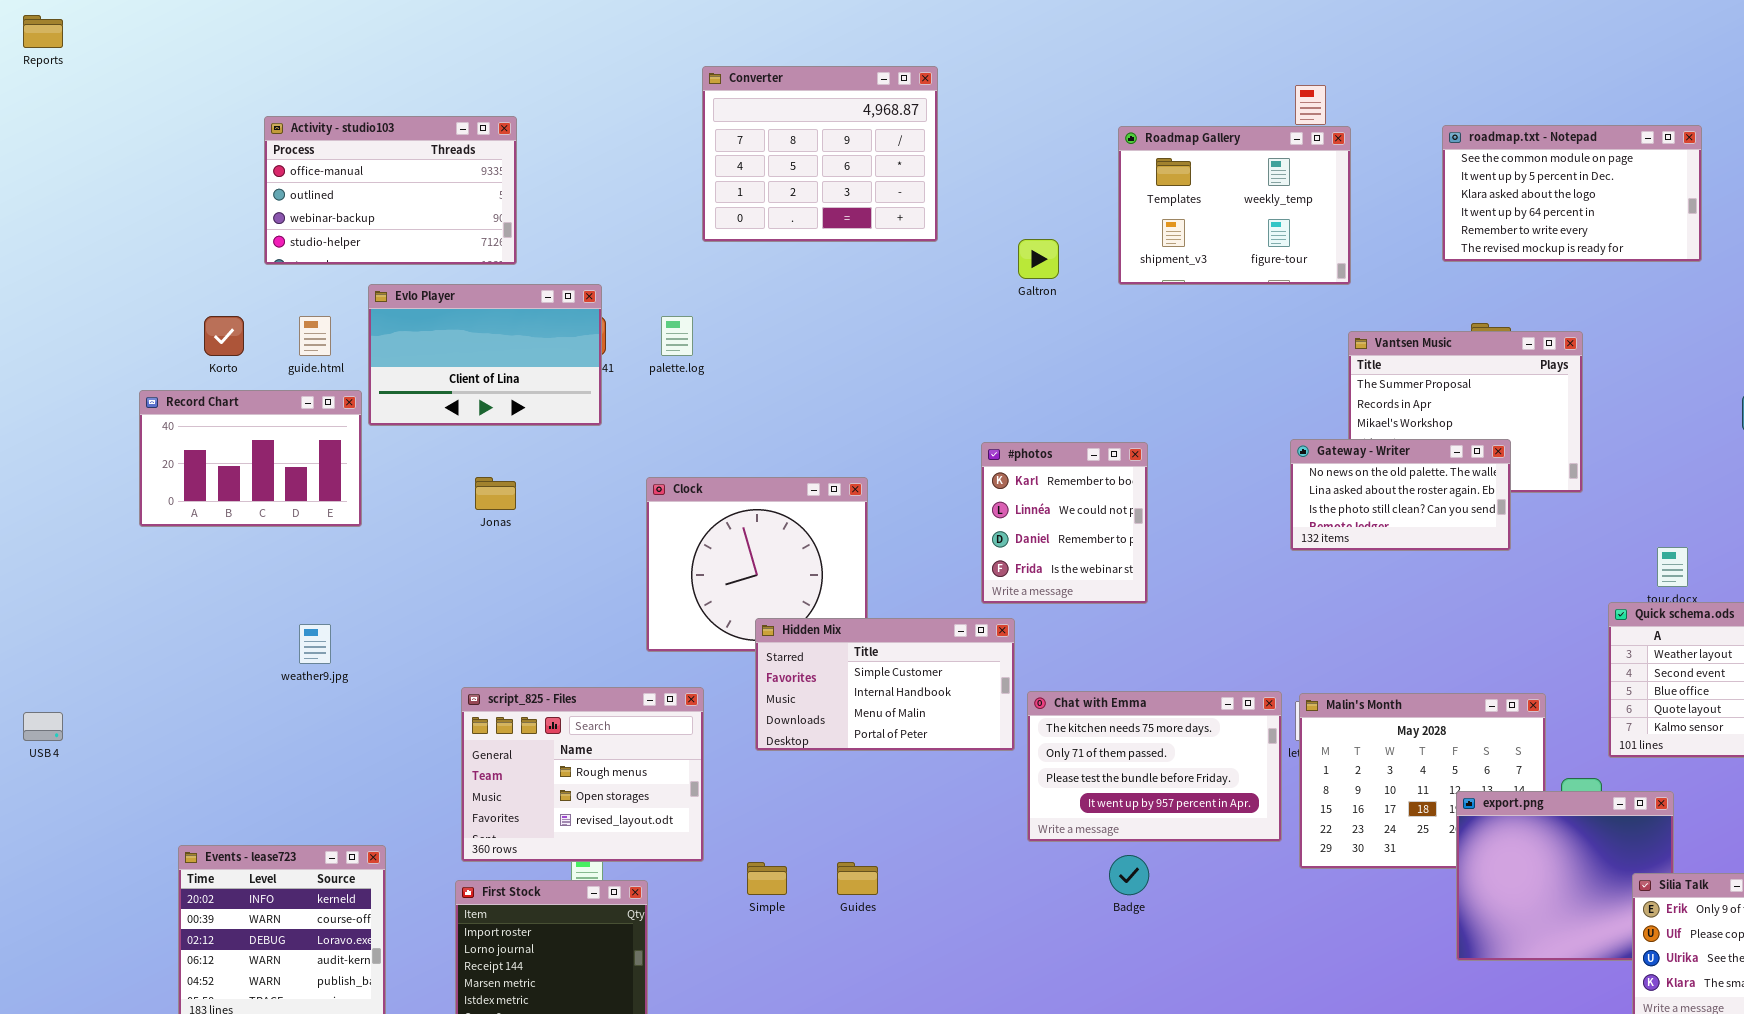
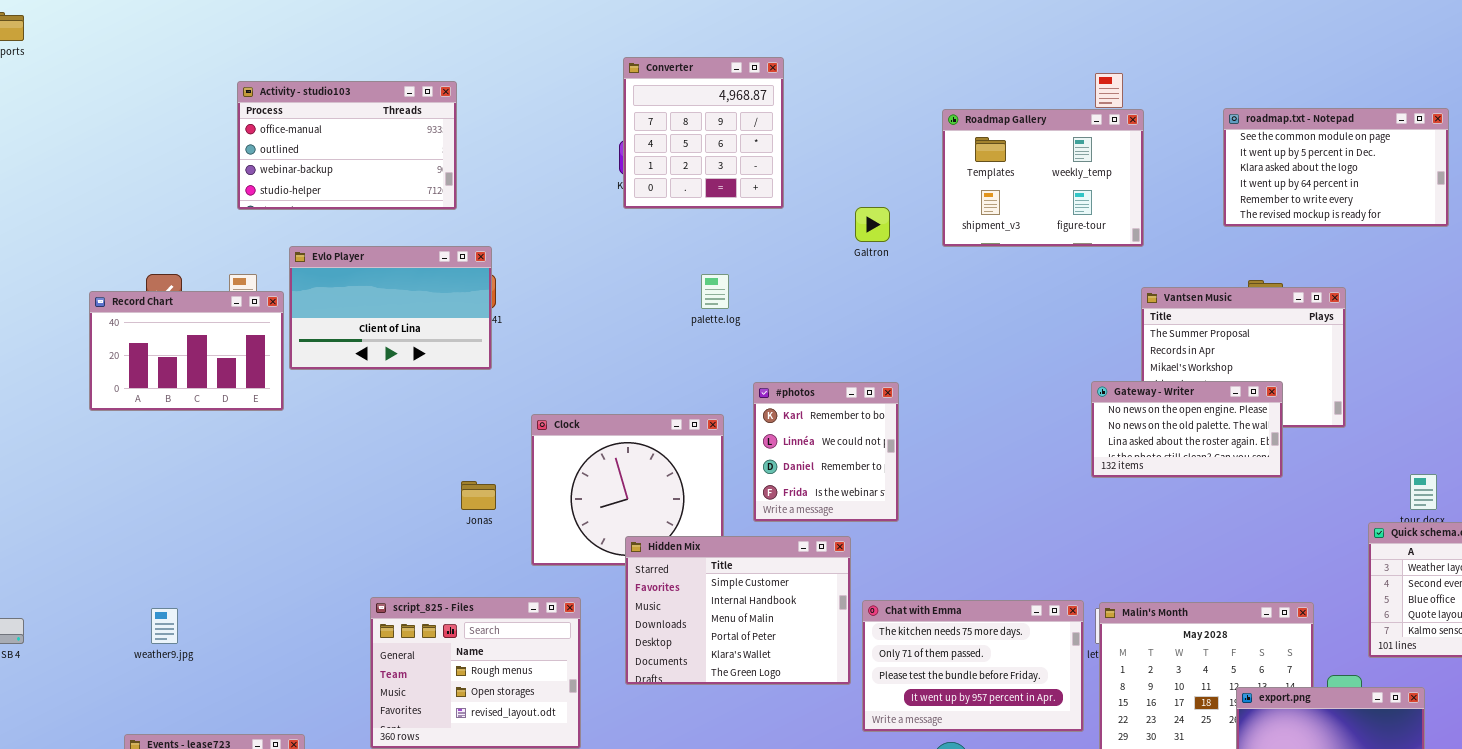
Converter: [702,66,938,242] -> [623,57,784,209], resized
Activity - studio103: [264,116,517,265] -> [237,81,457,210], moved
palette.log: [661,316,693,356] -> [701,274,729,309], moved
Record Chart: [139,390,362,527] -> [89,291,284,411], moved
Gateway - Writer: [1290,439,1511,551] -> [1091,381,1283,478], scrolled up 1 row
#photos: [981,442,1148,604] -> [753,382,899,522], moved
Jonas: [475,477,516,510] -> [461,481,496,510], moved
Hidden Mix: [755,618,1015,751] -> [625,536,851,685], resized
weather9.jpg: [299,624,331,664] -> [151,608,178,644], moved

